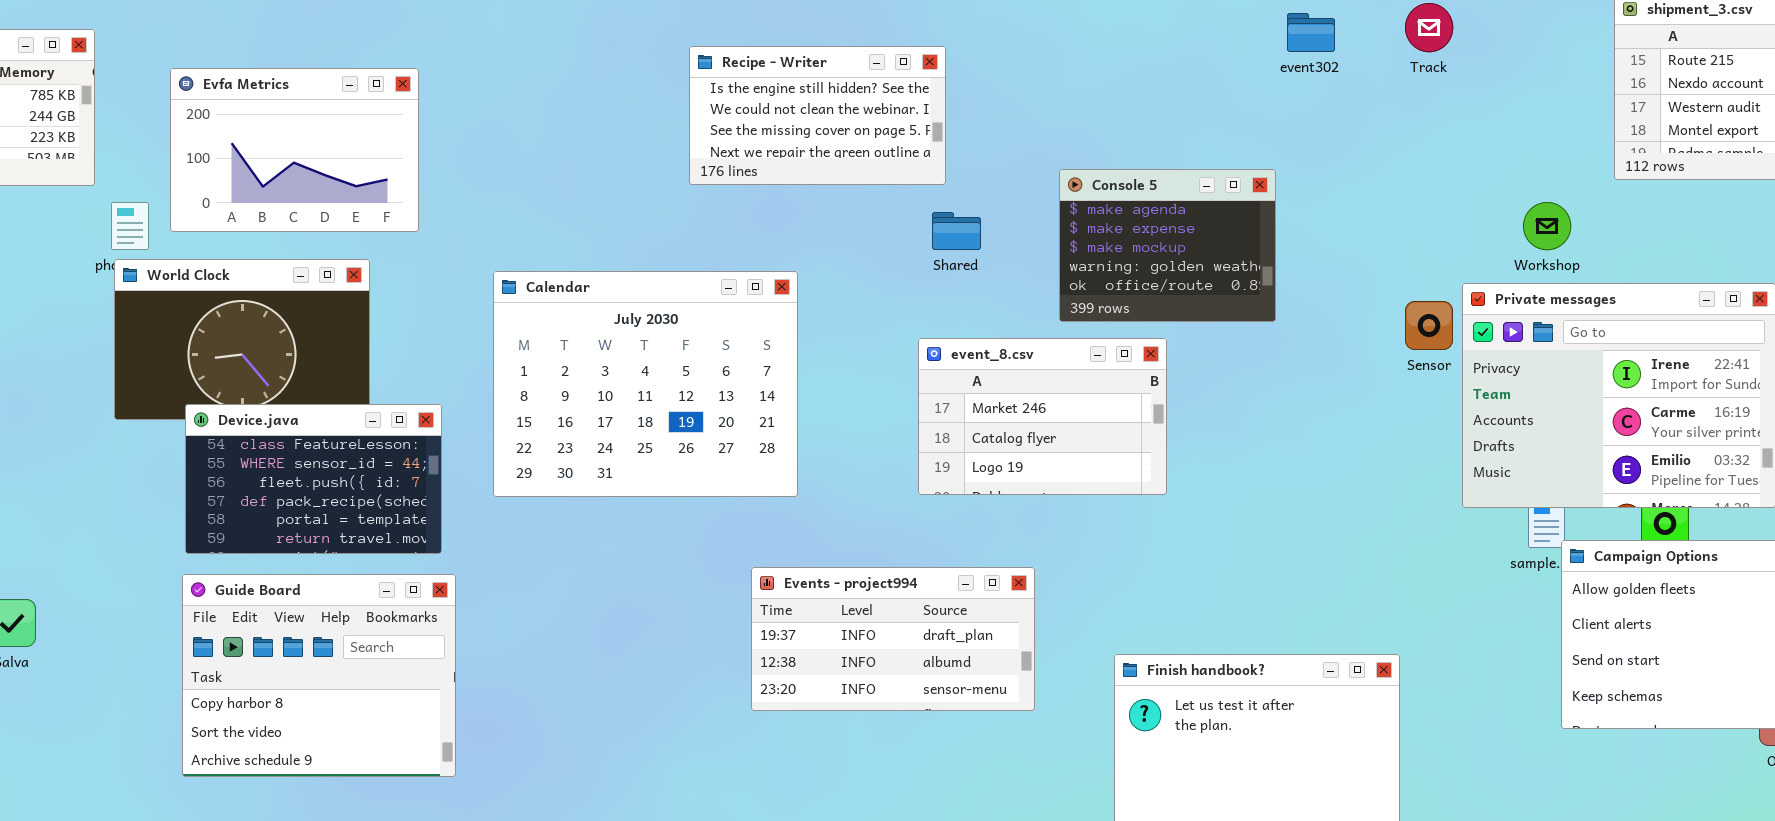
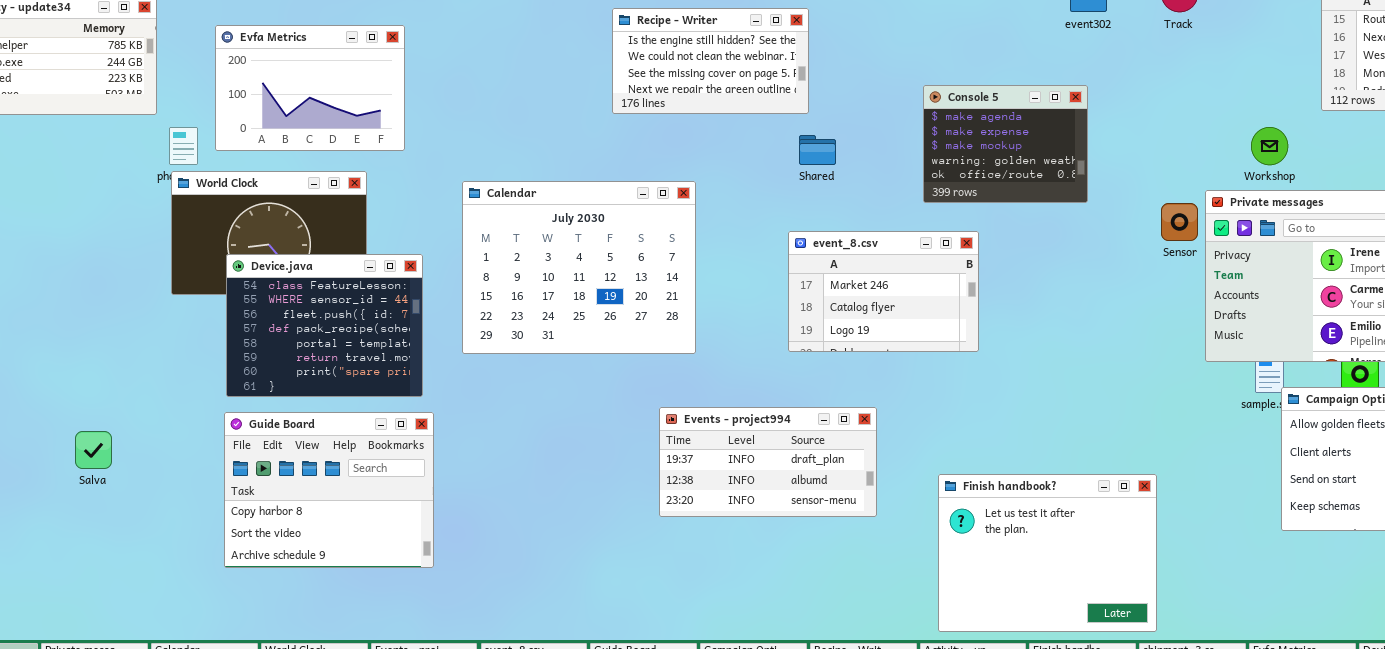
Console 5: [1059,169,1276,322] -> [923,85,1088,203], moved
Device.java: [185,404,442,554] -> [226,254,423,397], resized

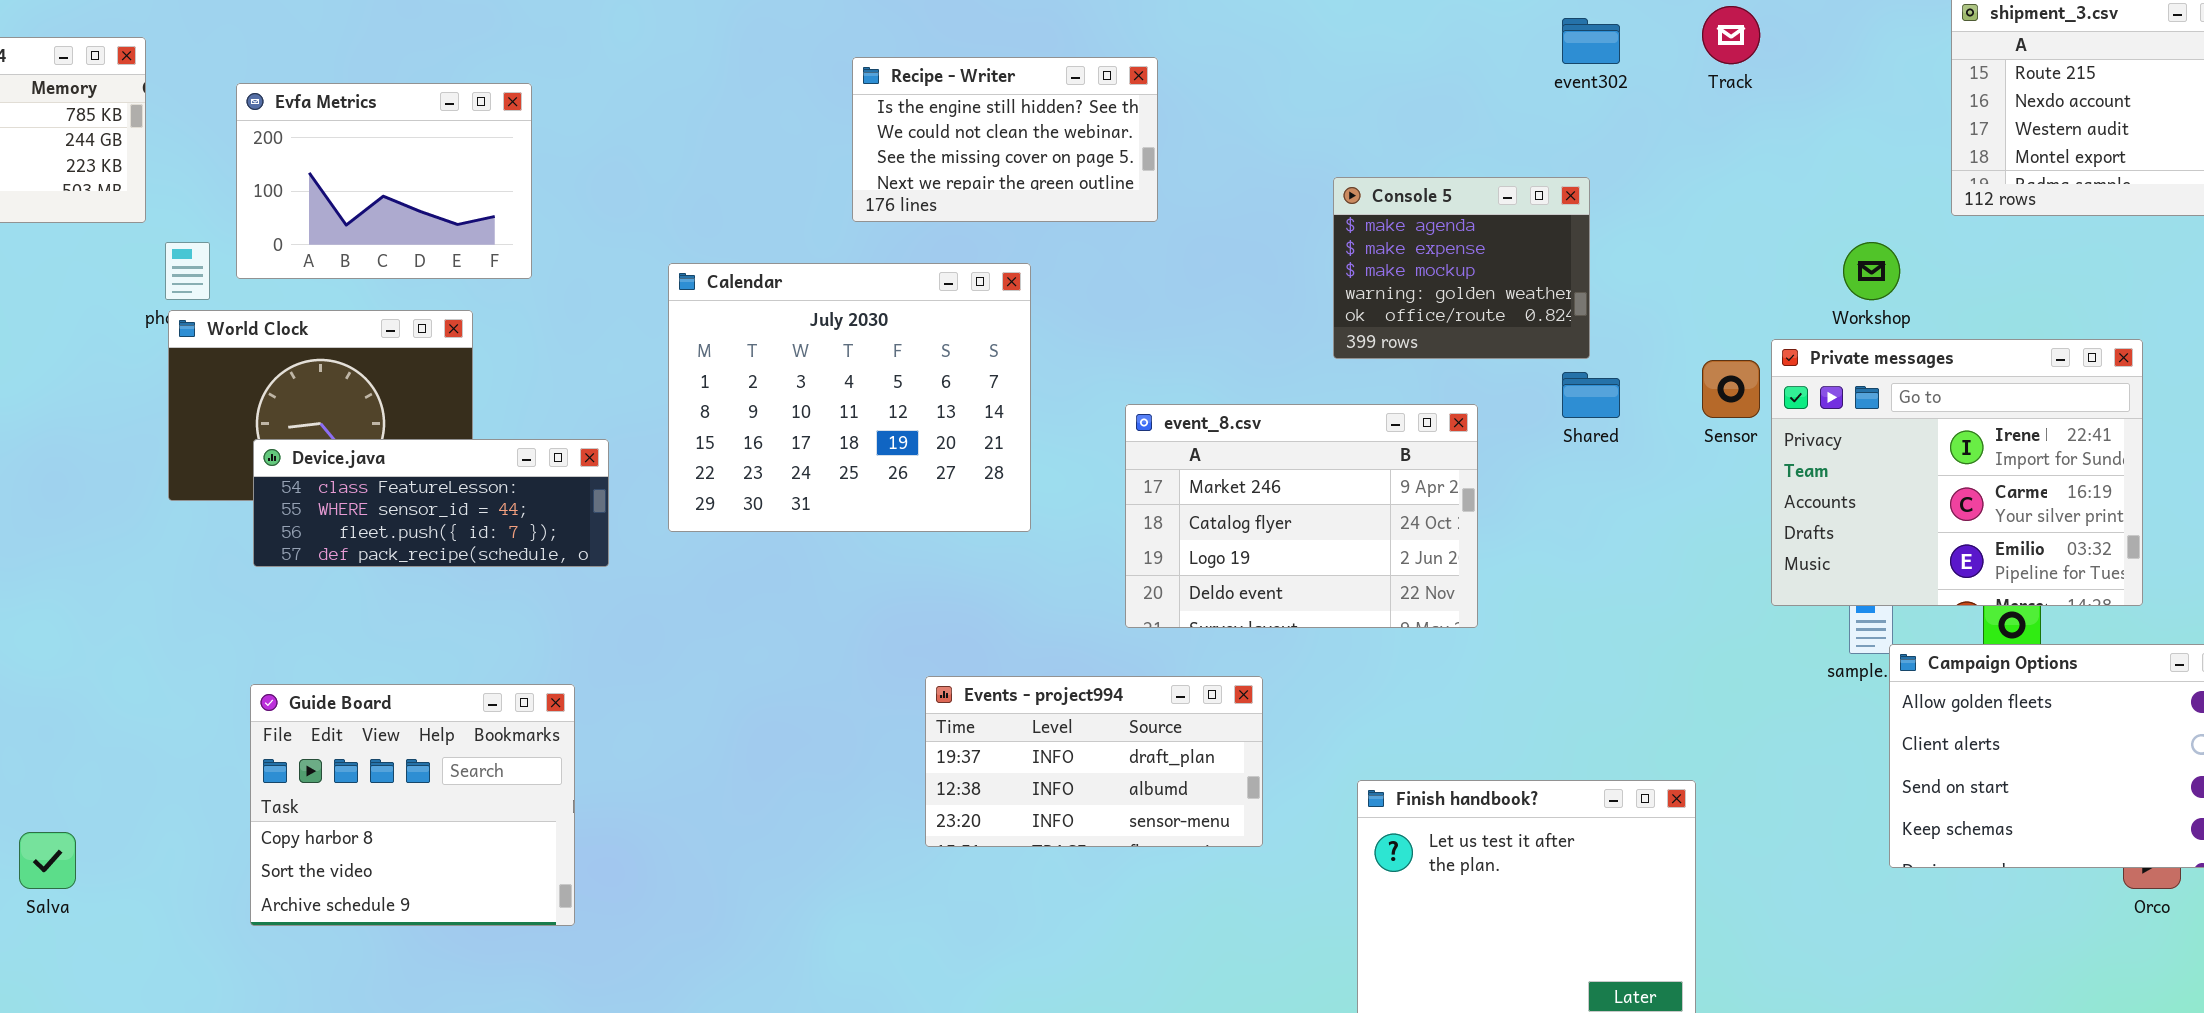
Shared: [799,135,836,165] -> [1562,372,1620,418], moved
Calendar: [462,181,696,354] -> [668,263,1031,532], moved
event_8.csv: [788,231,979,352] -> [1125,404,1478,628], resized
Device.java: [226,254,423,397] -> [253,439,609,567], resized
Salva: [75,431,112,469] -> [19,832,76,889], moved

